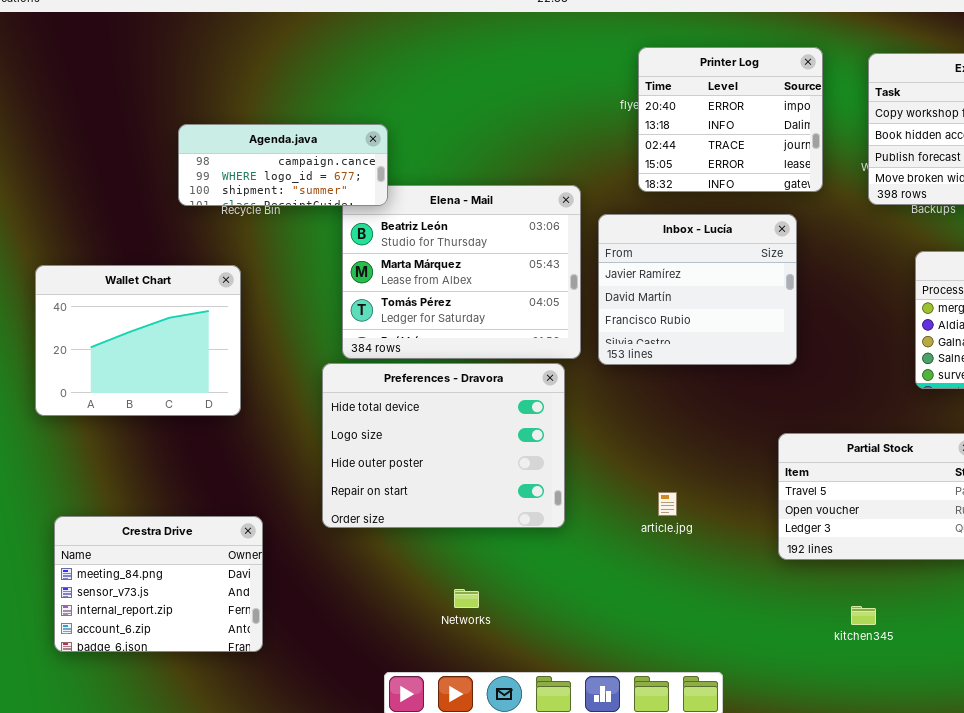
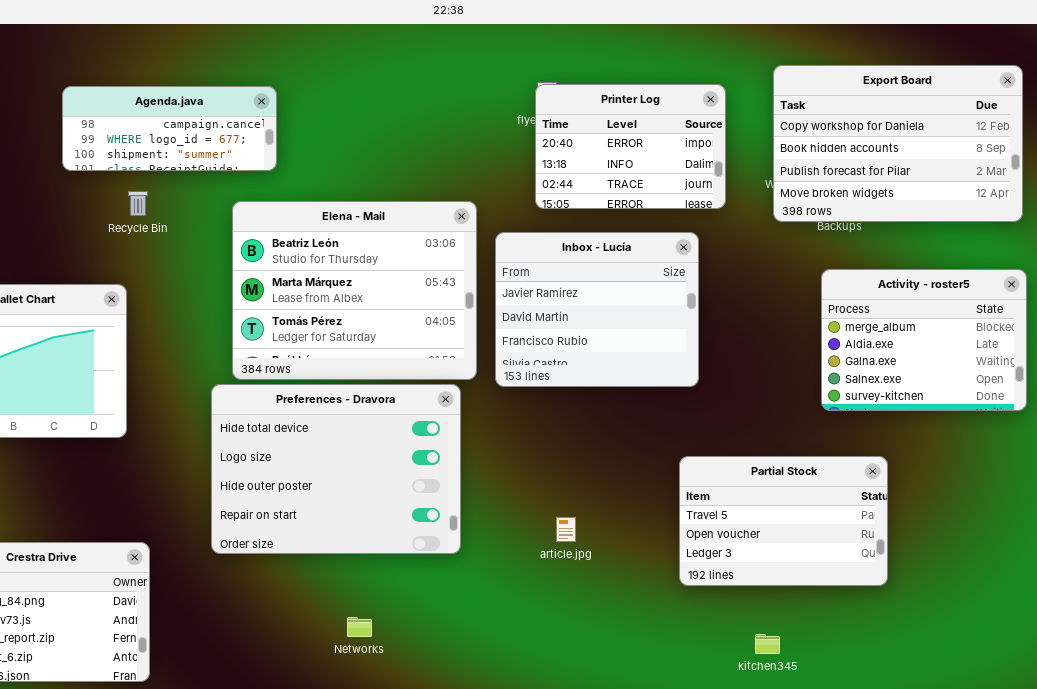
Printer Log: [638,47,823,192] -> [535,84,726,209], resized
Agenda.java: [178,124,388,206] -> [62,86,277,171], moved

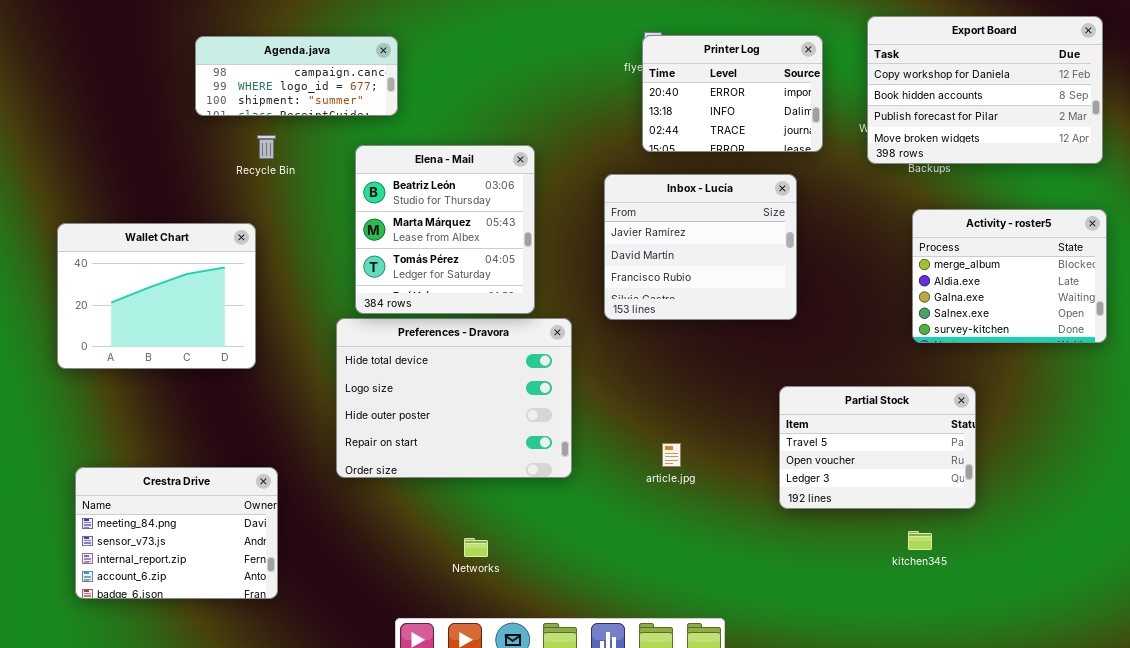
Elena - Mail: [232,201,477,380] -> [355,145,535,314], resized
kitchen345: [755,634,780,654] -> [908,531,932,550], moved

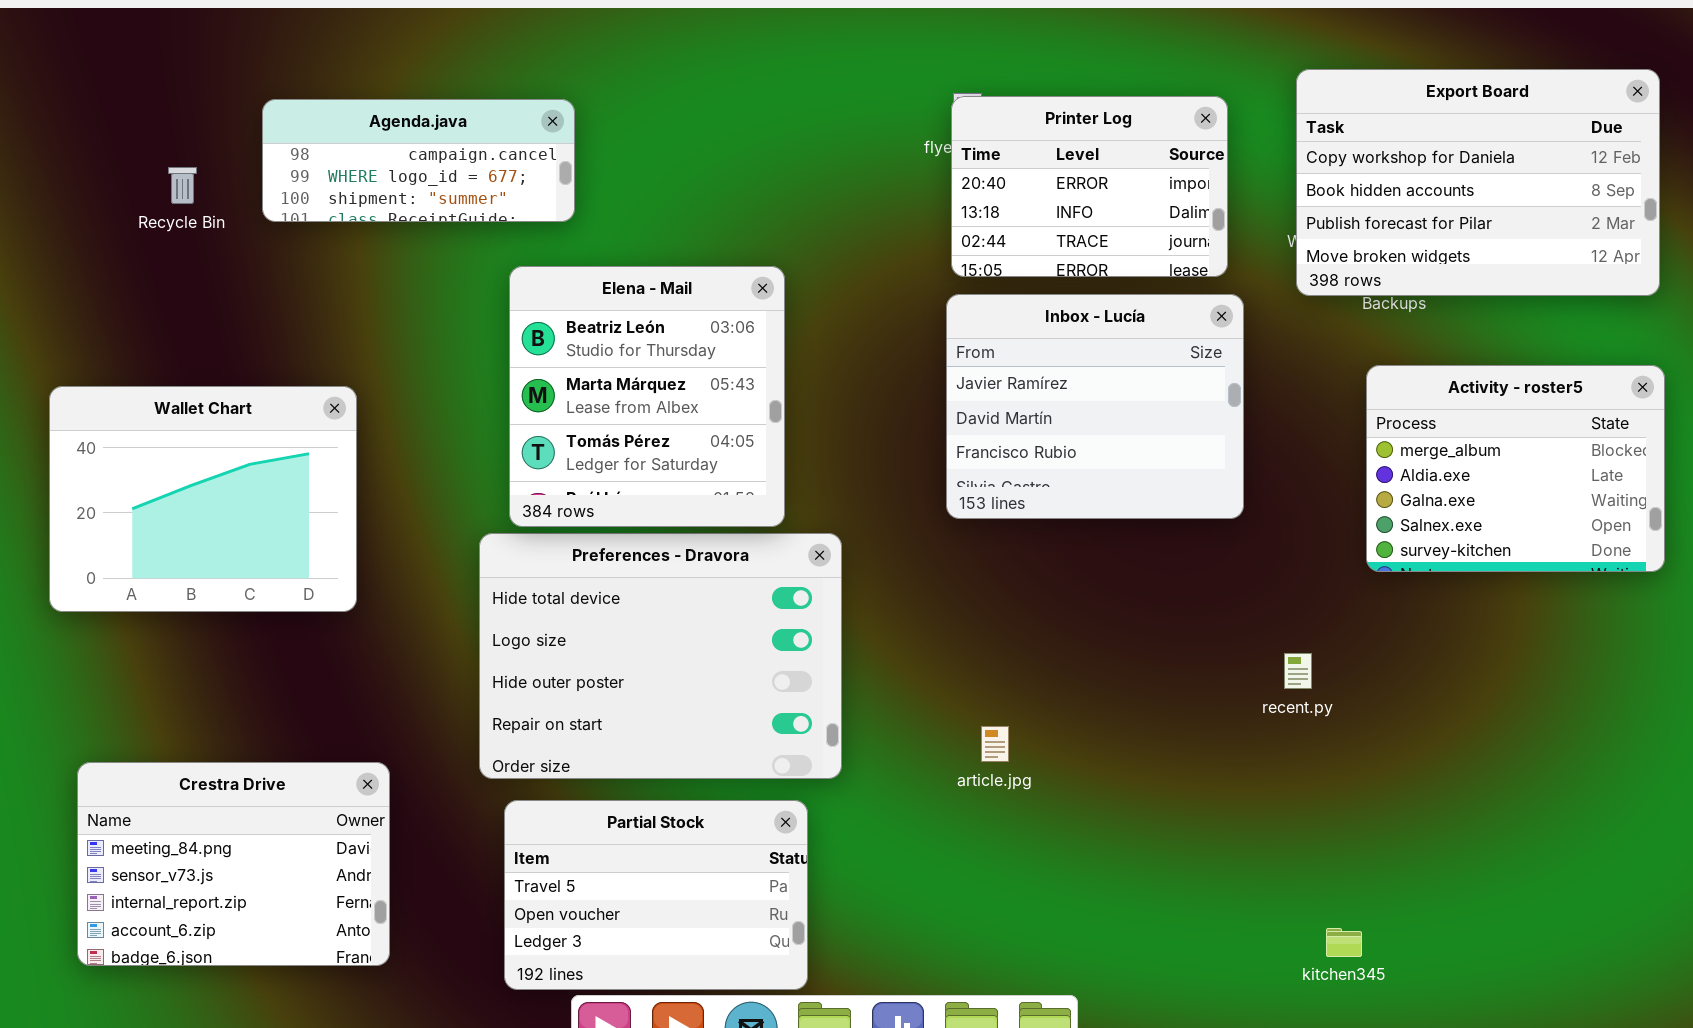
Recycle Bin: [257,135,276,159] -> [168,167,197,204], moved
Inbox - Lucía: [604,174,797,320] -> [946,294,1244,519], moved
Partial Stock: [779,386,976,509] -> [504,800,808,990], moved
kitchen345: [908,531,932,550] -> [1326,928,1362,957], moved

